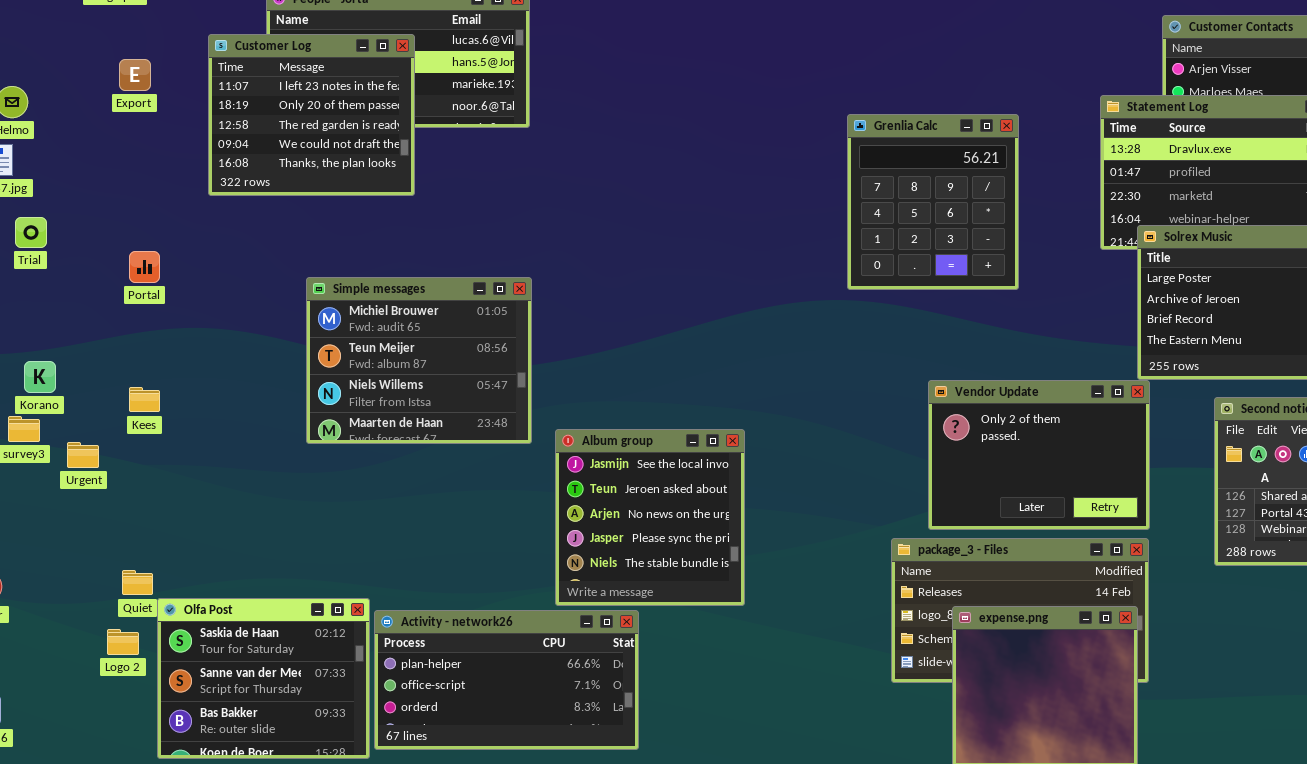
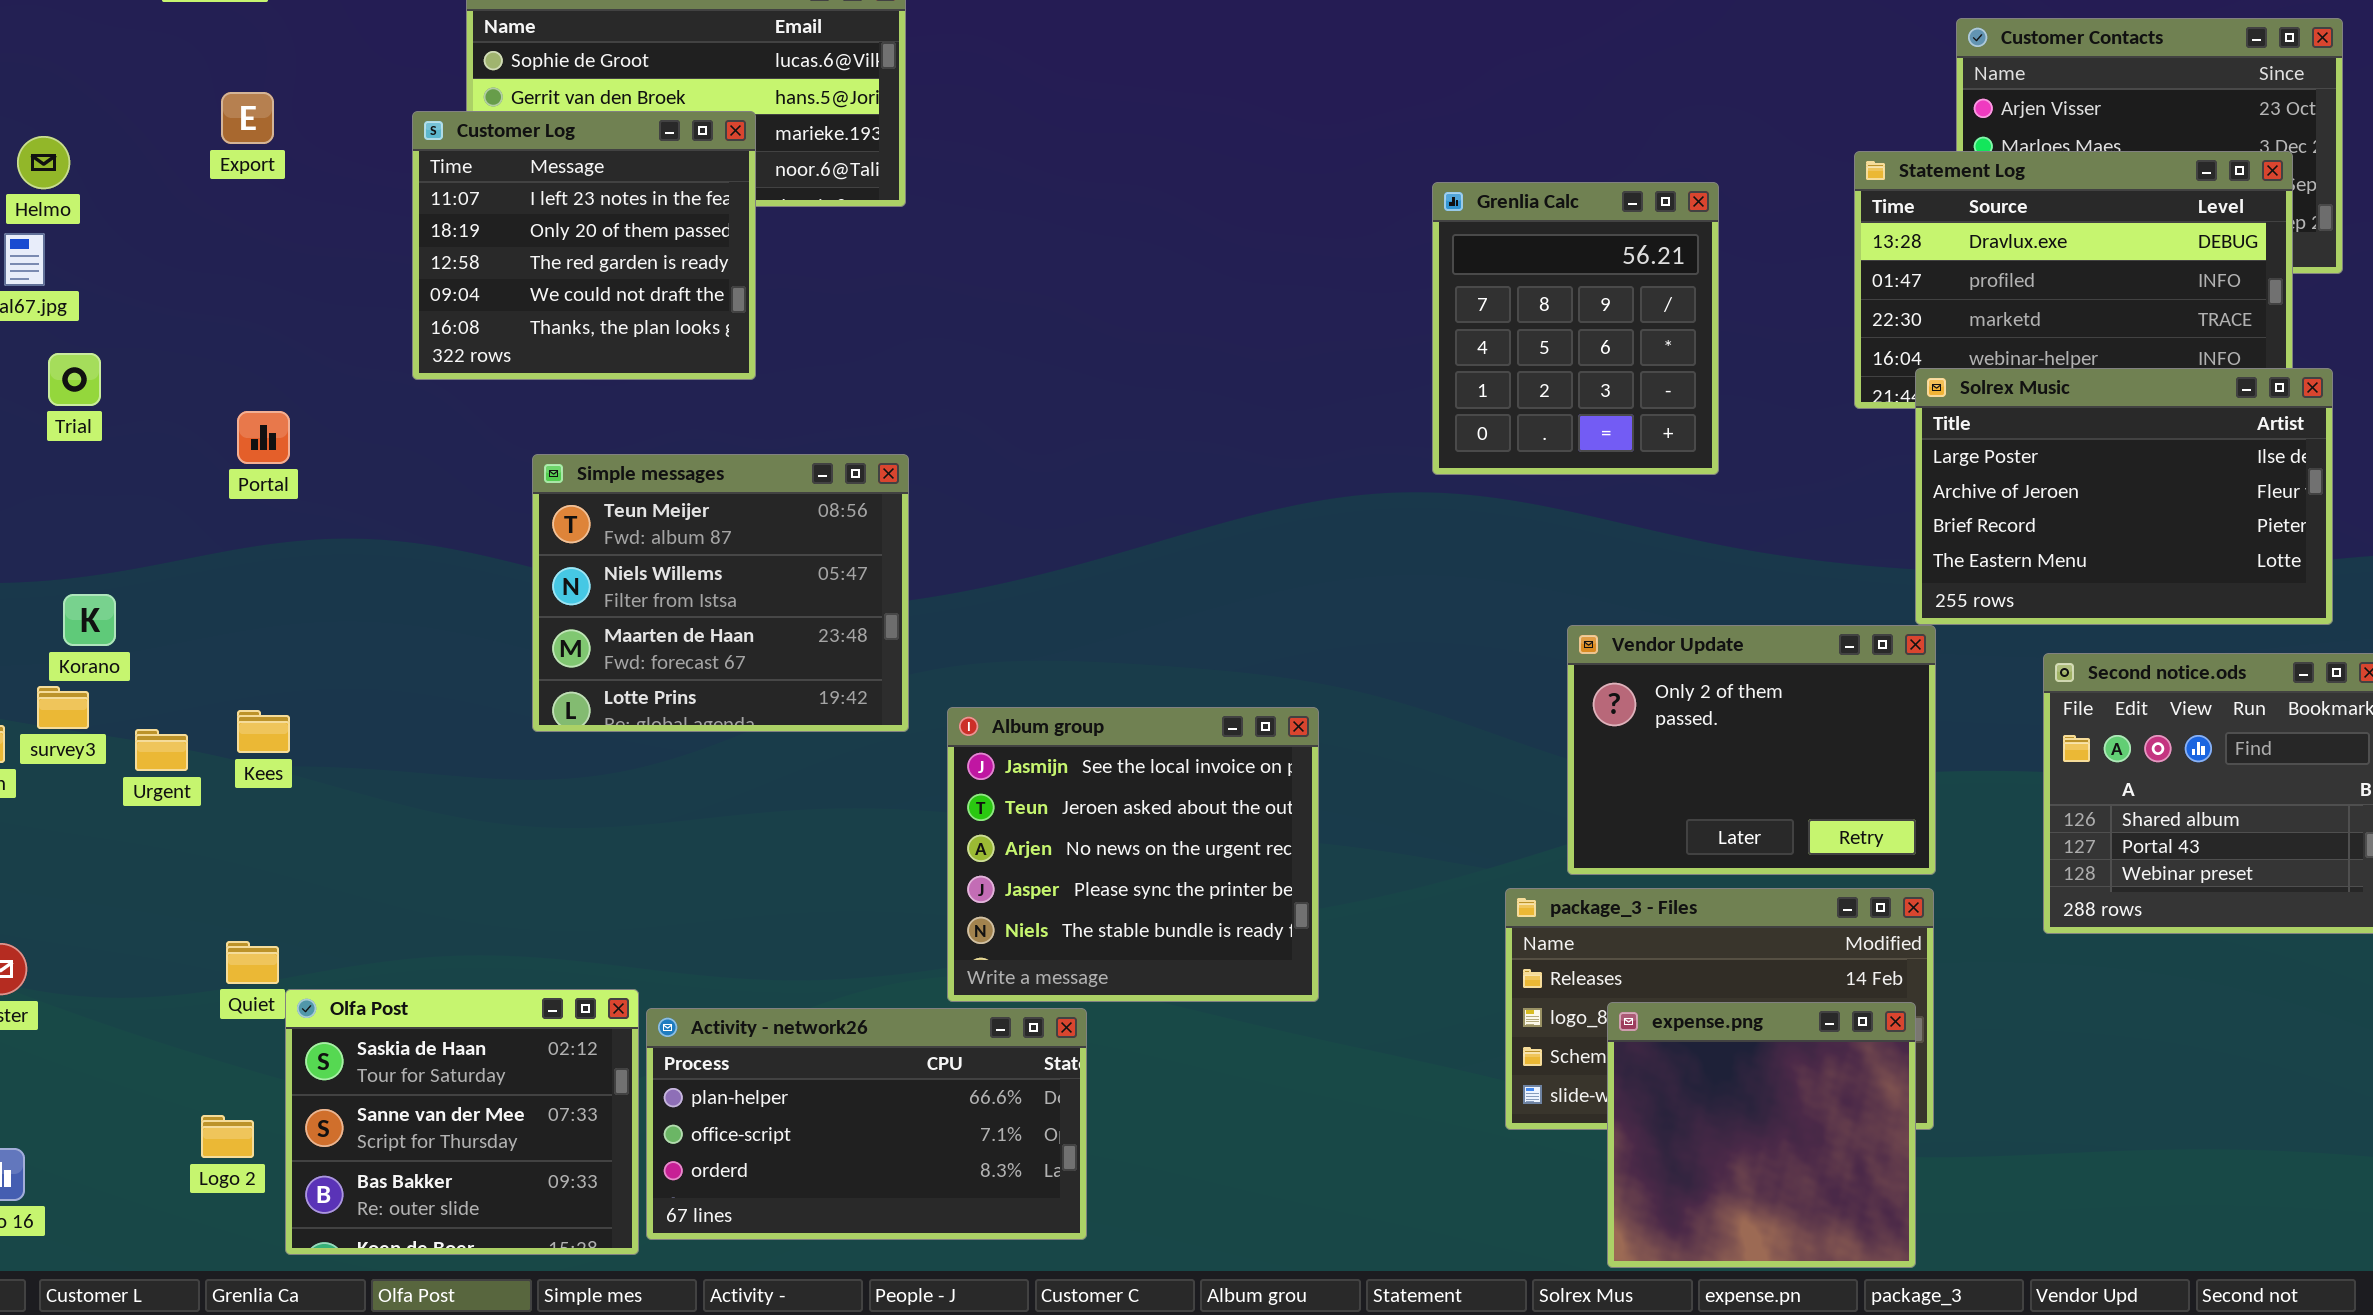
Customer Log: [208,34,415,196] -> [412,111,756,380], moved
Simple messages: [306,277,532,444] -> [532,454,909,732], scrolled down 1 row
Kees: [129,387,160,412] -> [237,710,290,753], moved
Album group: [555,429,745,606] -> [947,707,1319,1002], resized
Logo 2: [107,629,139,655] -> [201,1115,254,1158], moved

